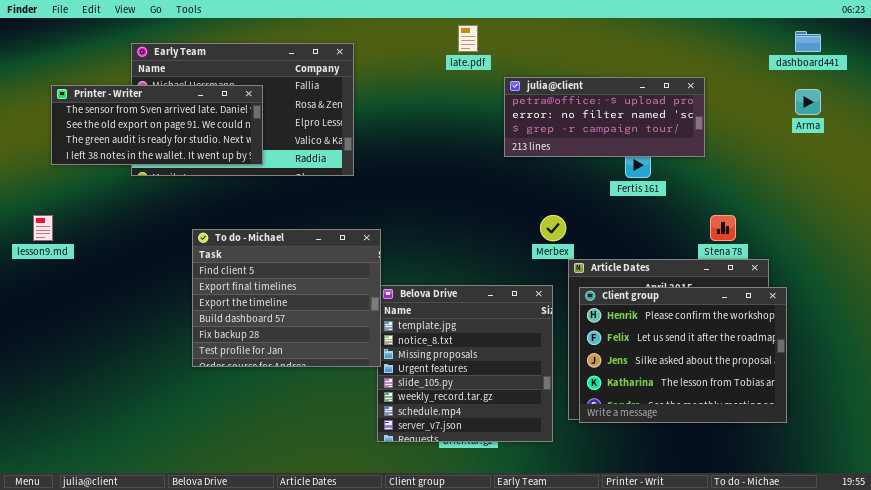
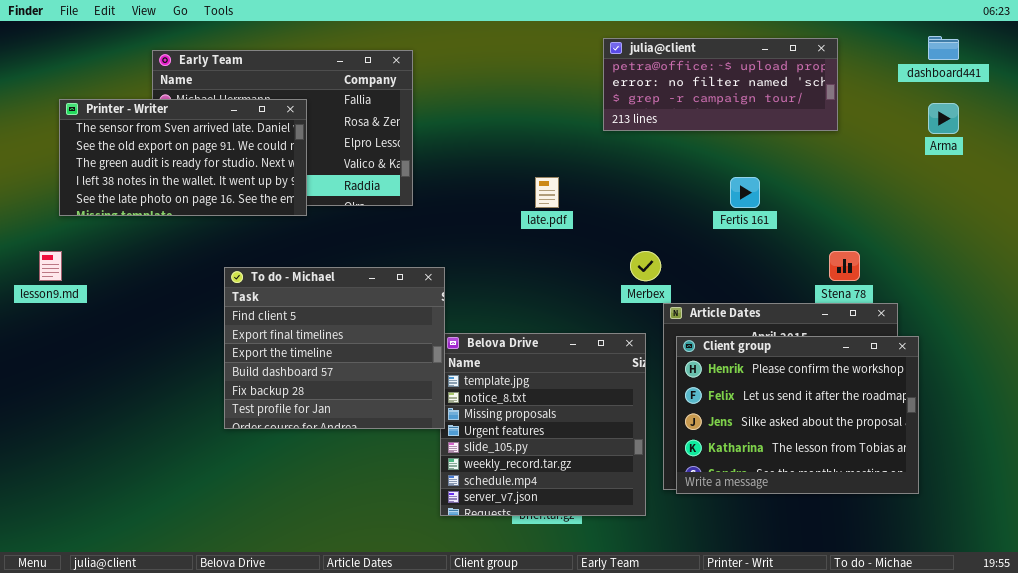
late.pdf: [458,25,478,52] -> [535,177,559,208], moved
julia@client: [504,77,705,157] -> [603,38,838,131], moved
Printer - Writer: [51,85,263,165] -> [59,99,307,216], resized

